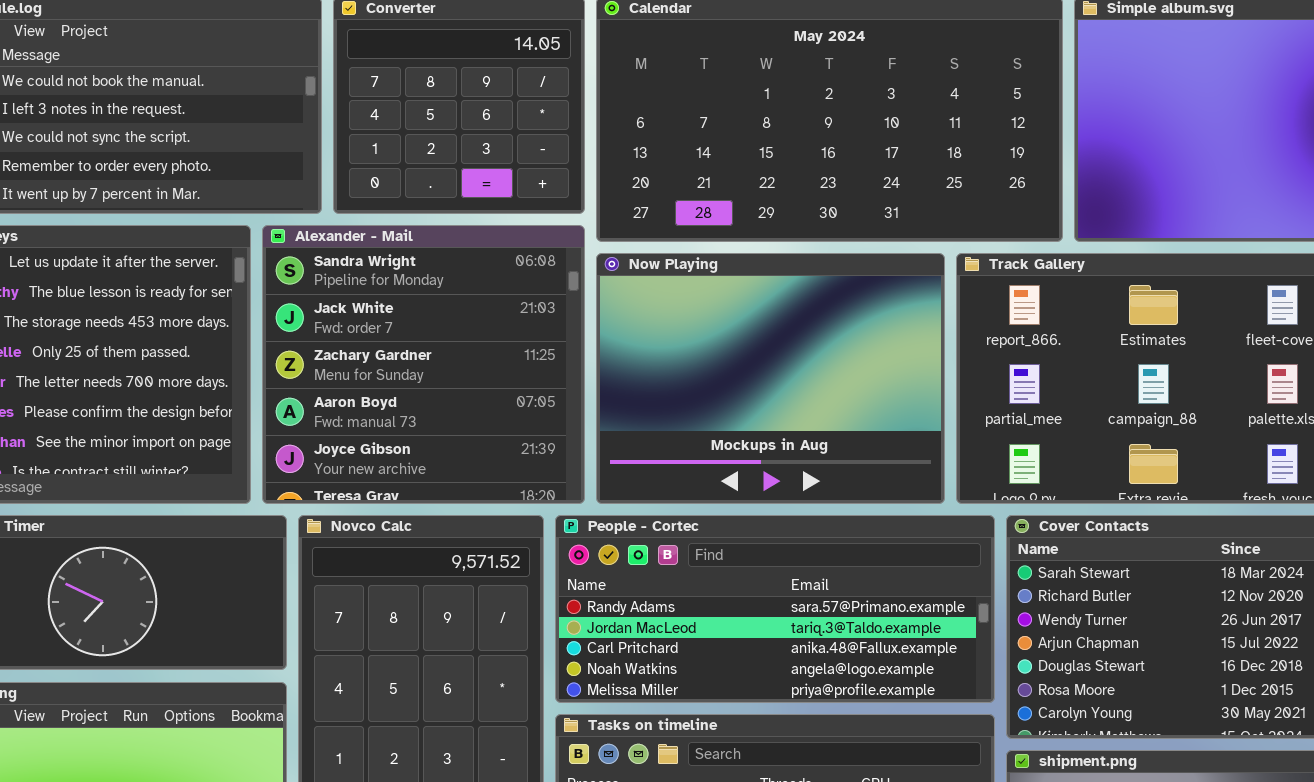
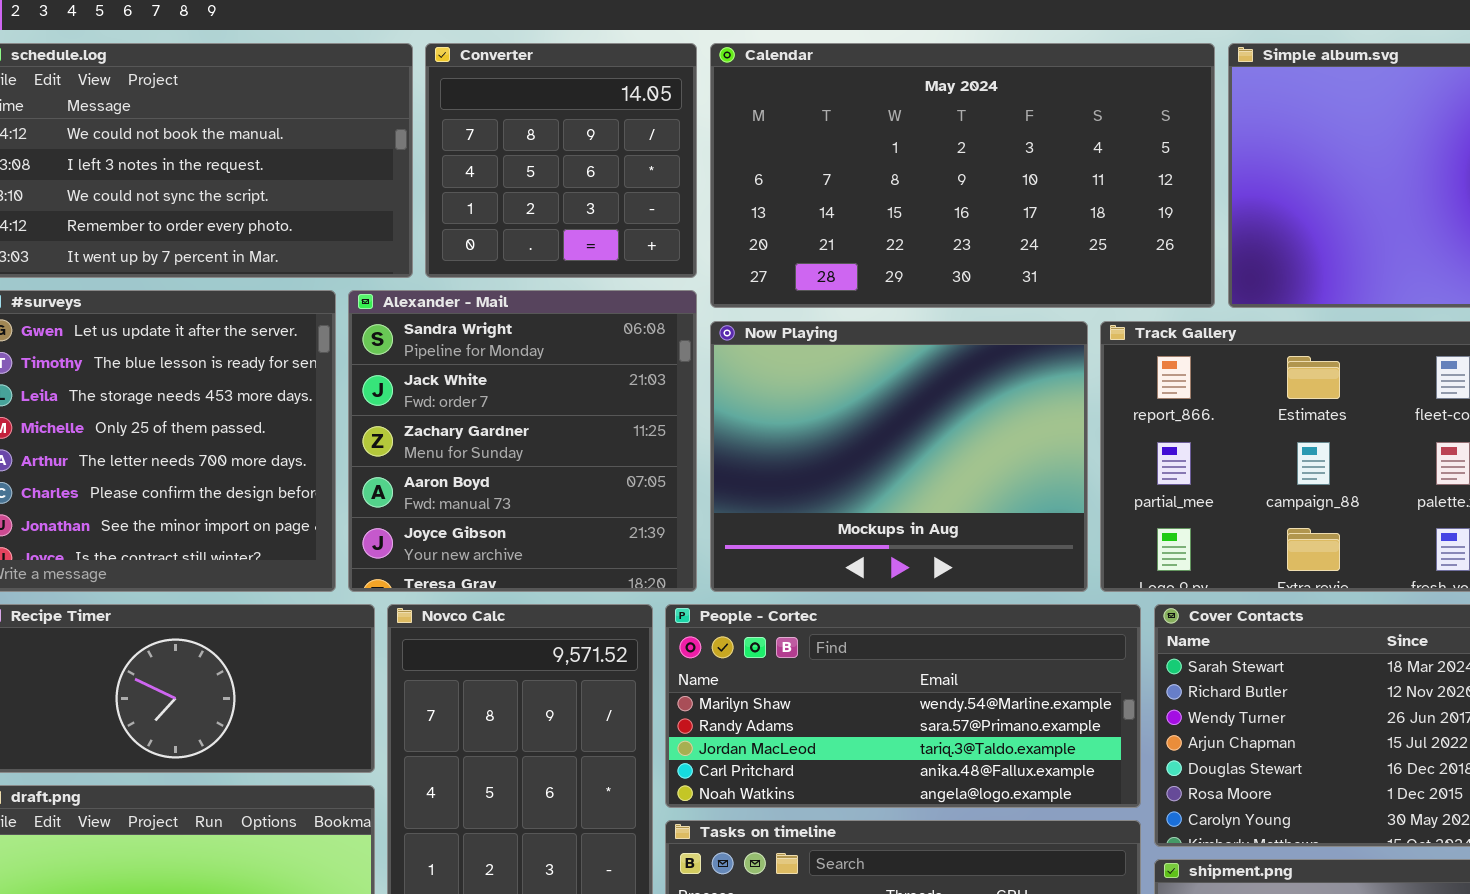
People - Cortec: [555,515,995,703] -> [665,604,1141,808], scrolled up 1 row

